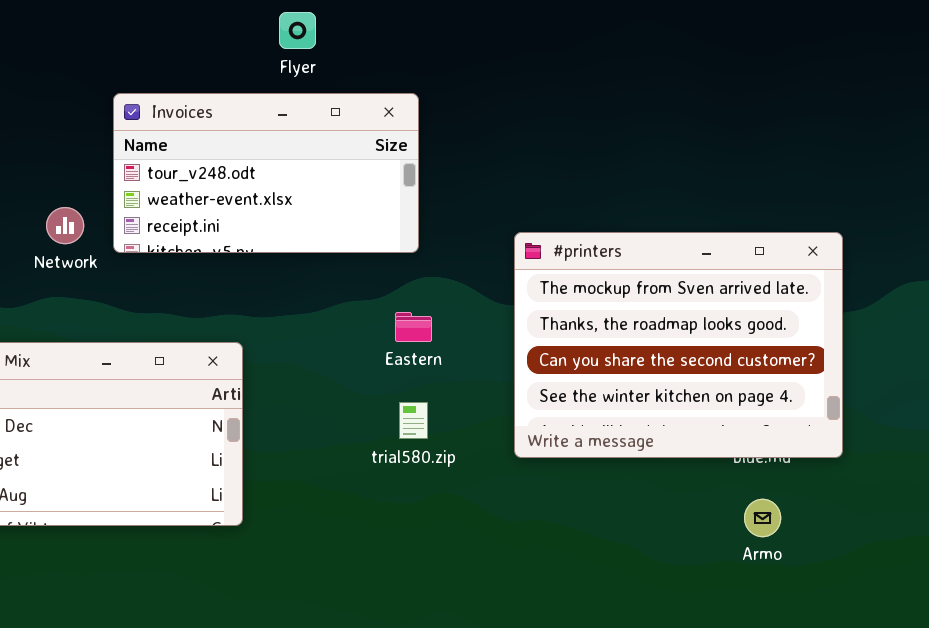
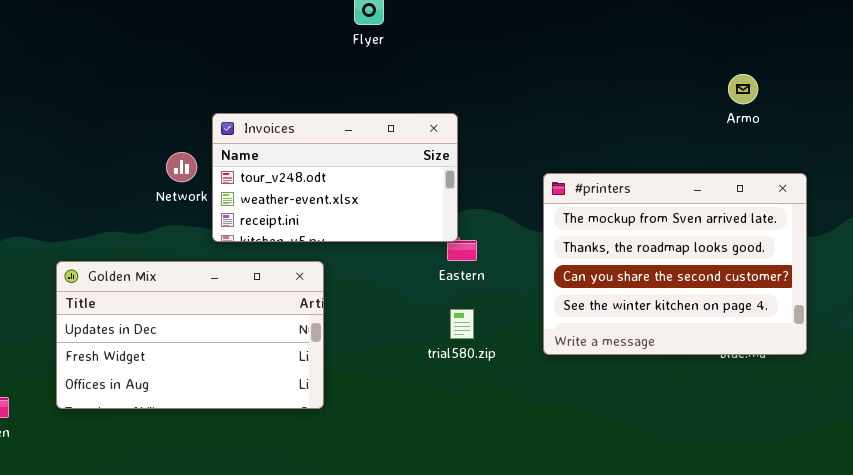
Invoices: [113,93,419,253] -> [212,113,458,242], moved
Armo: [744,499,781,537] -> [728,74,758,104], moved

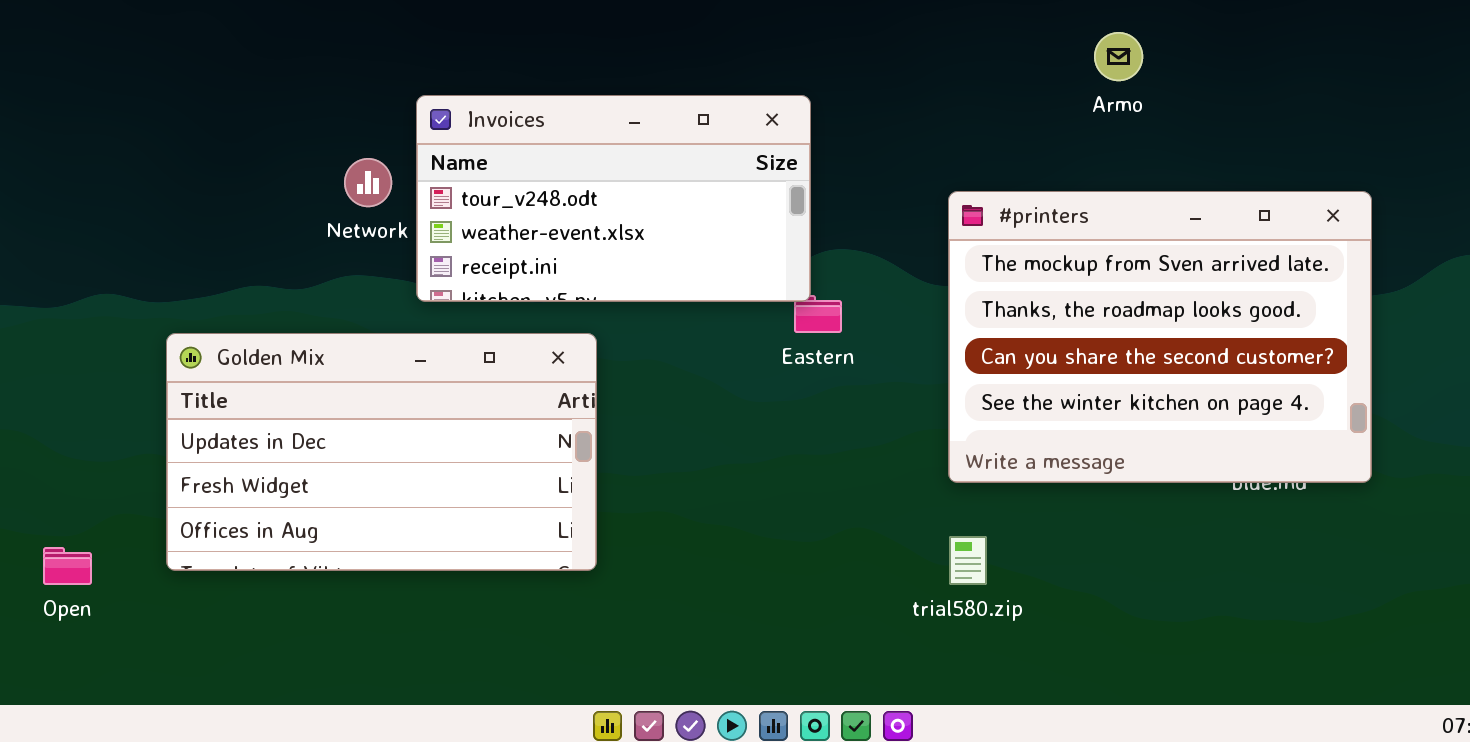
Armo: [728,74,758,104] -> [1094,32,1143,81], moved
trial580.zip: [450,309,474,339] -> [949,536,987,585], moved

